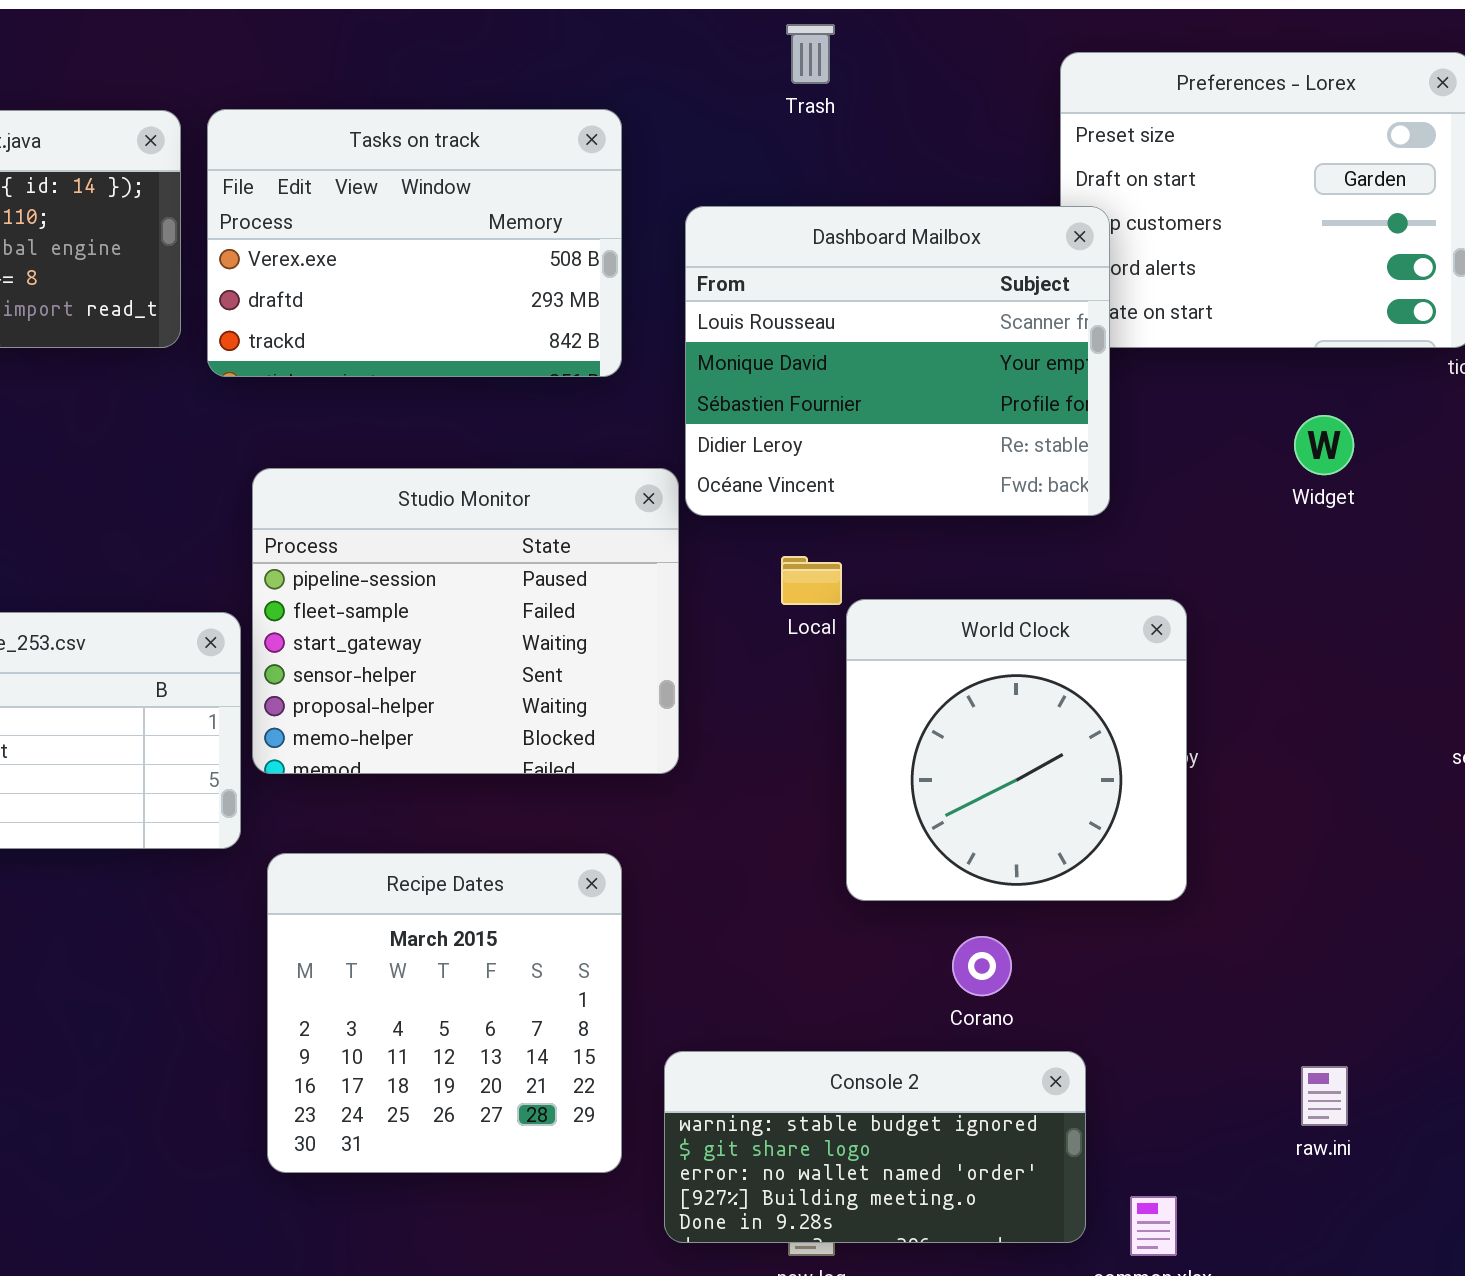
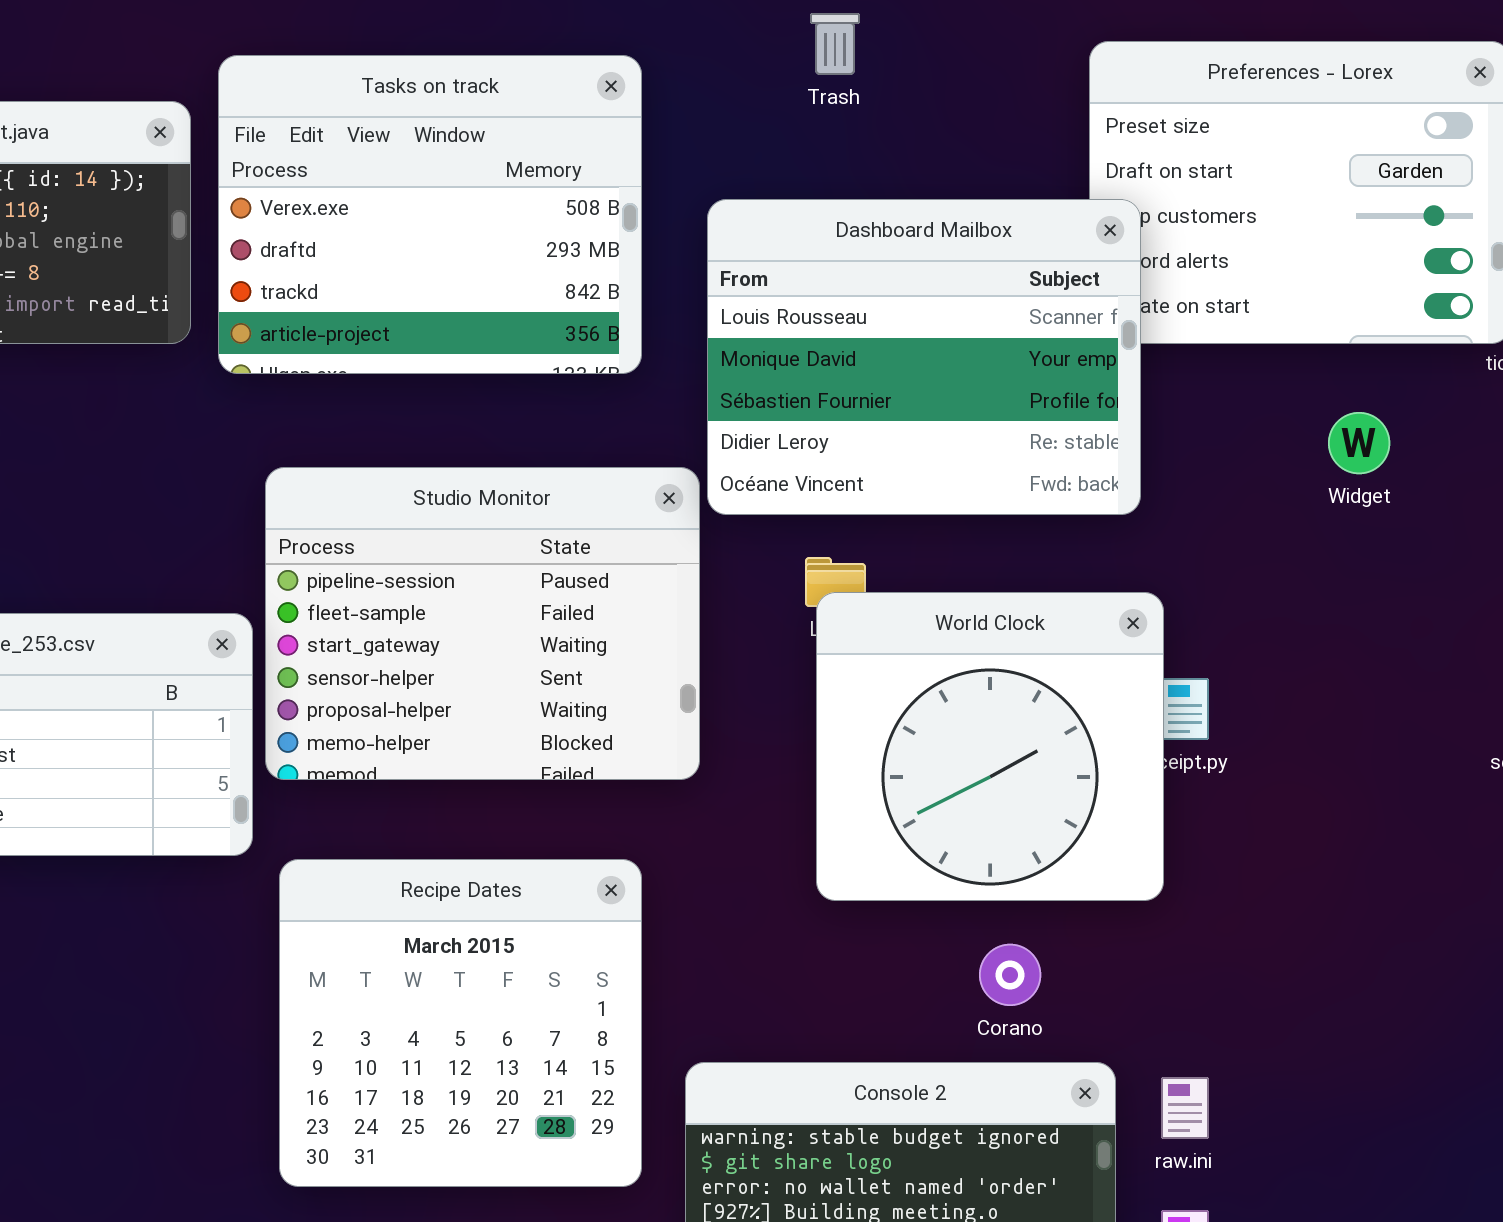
Tasks on track: [207,109,622,377] -> [218,55,642,374], resized
World Clock: [846,599,1187,901] -> [816,592,1164,901], moved
raw.ini: [1301,1066,1348,1126] -> [1161,1077,1209,1139], moved

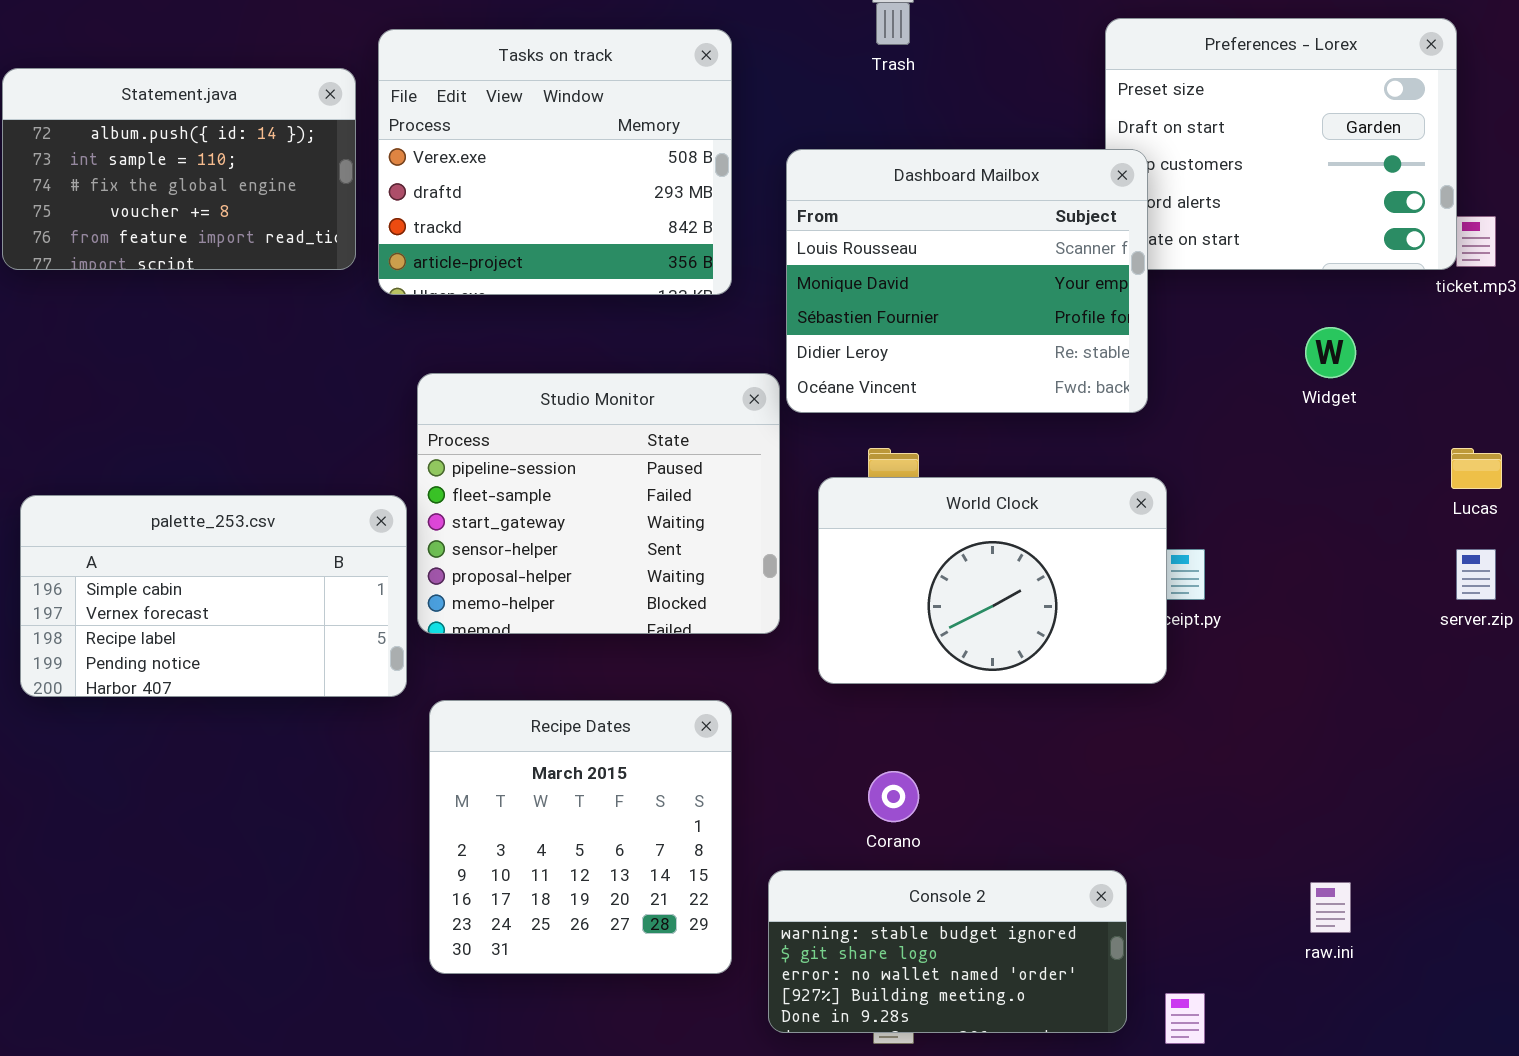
World Clock: [816,592,1164,901] -> [818,477,1167,684], resized
Corano: [979,944,1041,1006] -> [868,771,919,822], moved
raw.ini: [1161,1077,1209,1139] -> [1310,882,1351,933], moved

